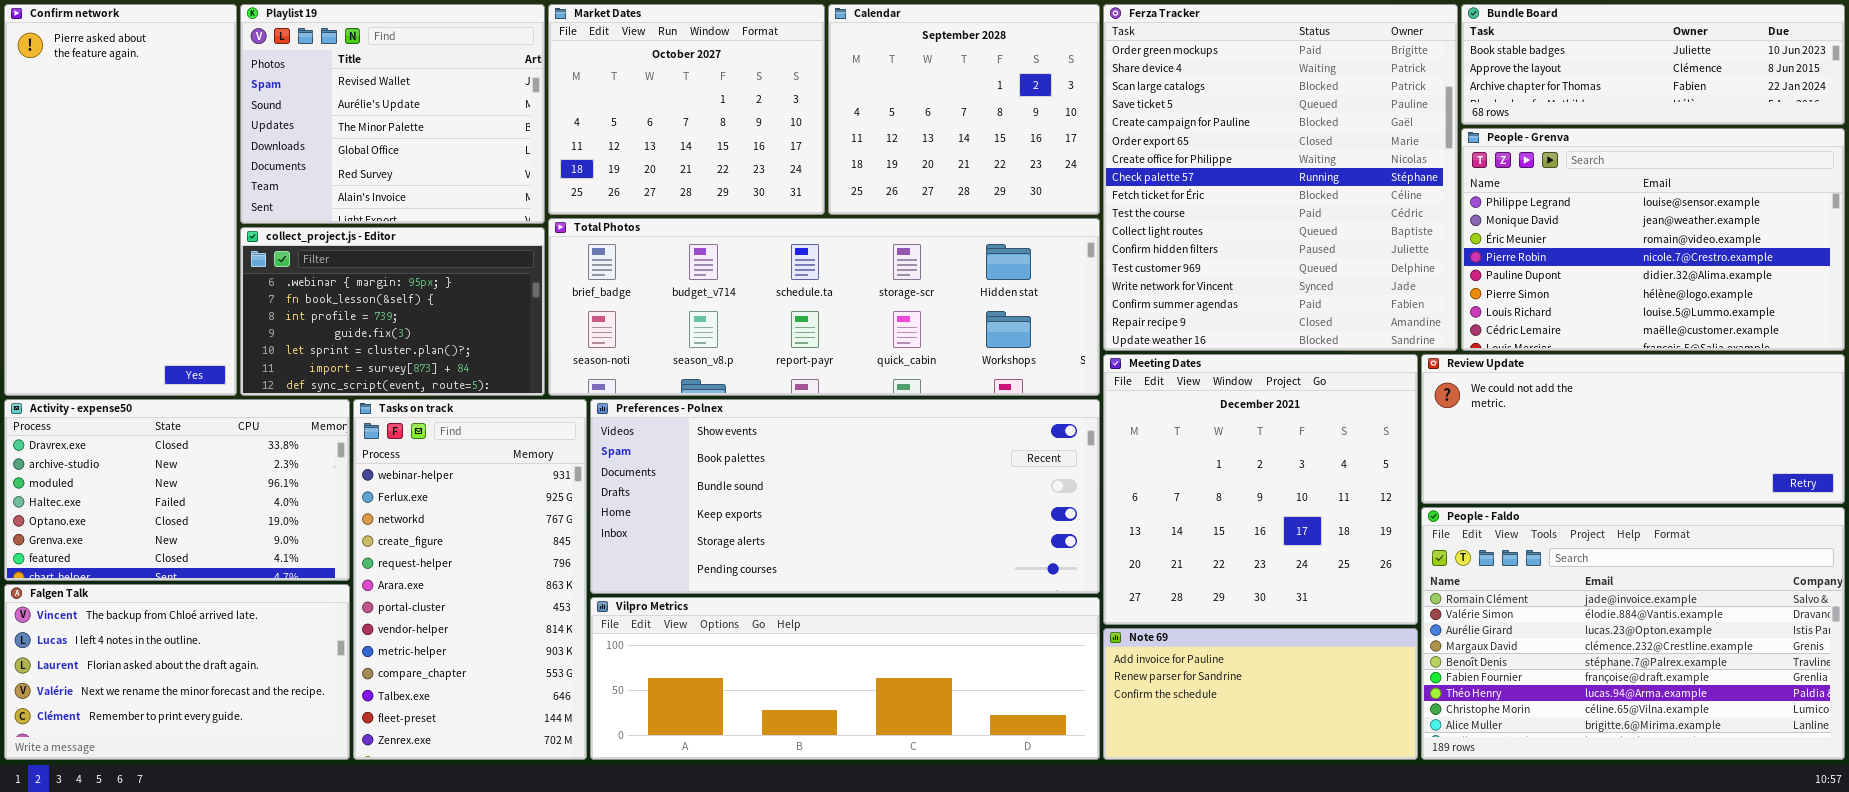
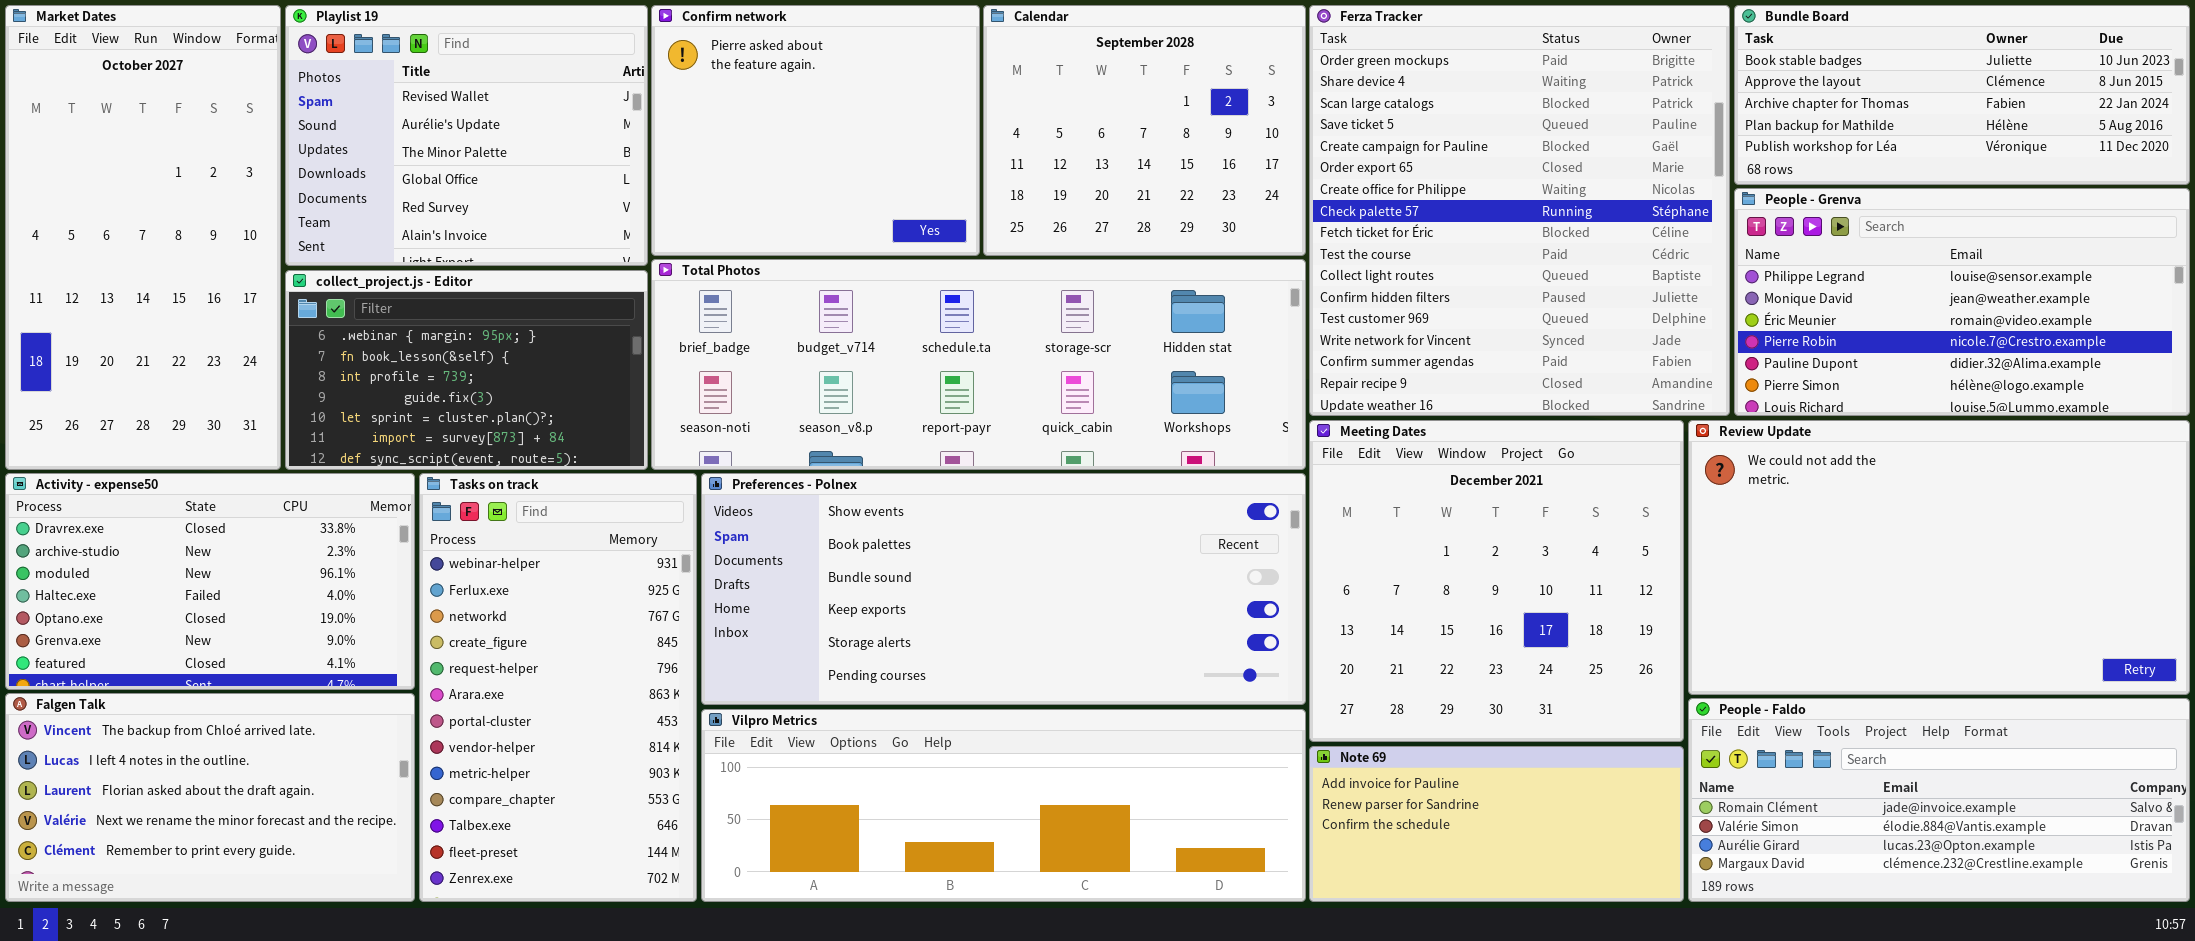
Confirm network: [4,4,237,396] -> [651,5,980,256], moved, resized
Market Dates: [548,4,825,215] -> [5,5,281,470], moved, resized
Bundle Board: [1461,4,1845,125] -> [1734,5,2190,185], resized
People - Grenva: [1461,128,1845,351] -> [1734,188,2190,416], resized
Review Update: [1421,354,1845,504] -> [1688,420,2190,695], resized
People - Faldo: [1421,507,1845,760] -> [1688,698,2190,902], resized

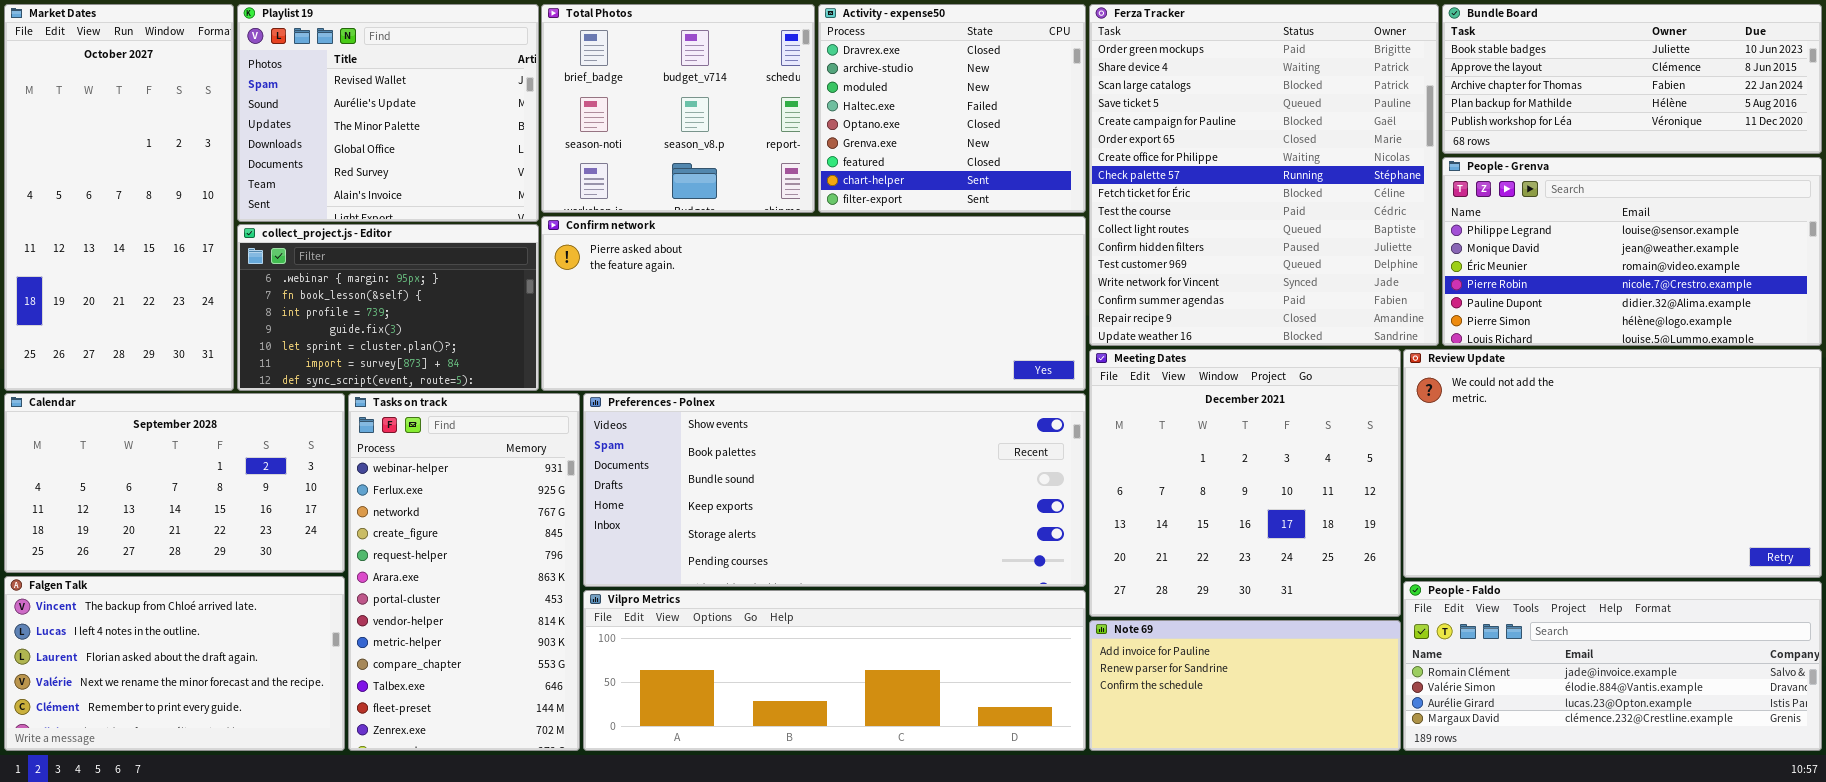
Confirm network: [651,5,980,256] -> [541,216,1086,391], moved, resized
Calendar: [983,5,1306,256] -> [4,393,345,573], moved, resized
Total Photos: [651,259,1306,470] -> [541,4,815,213], moved, resized
Activity - expense50: [5,473,415,690] -> [818,4,1086,213], moved, resized

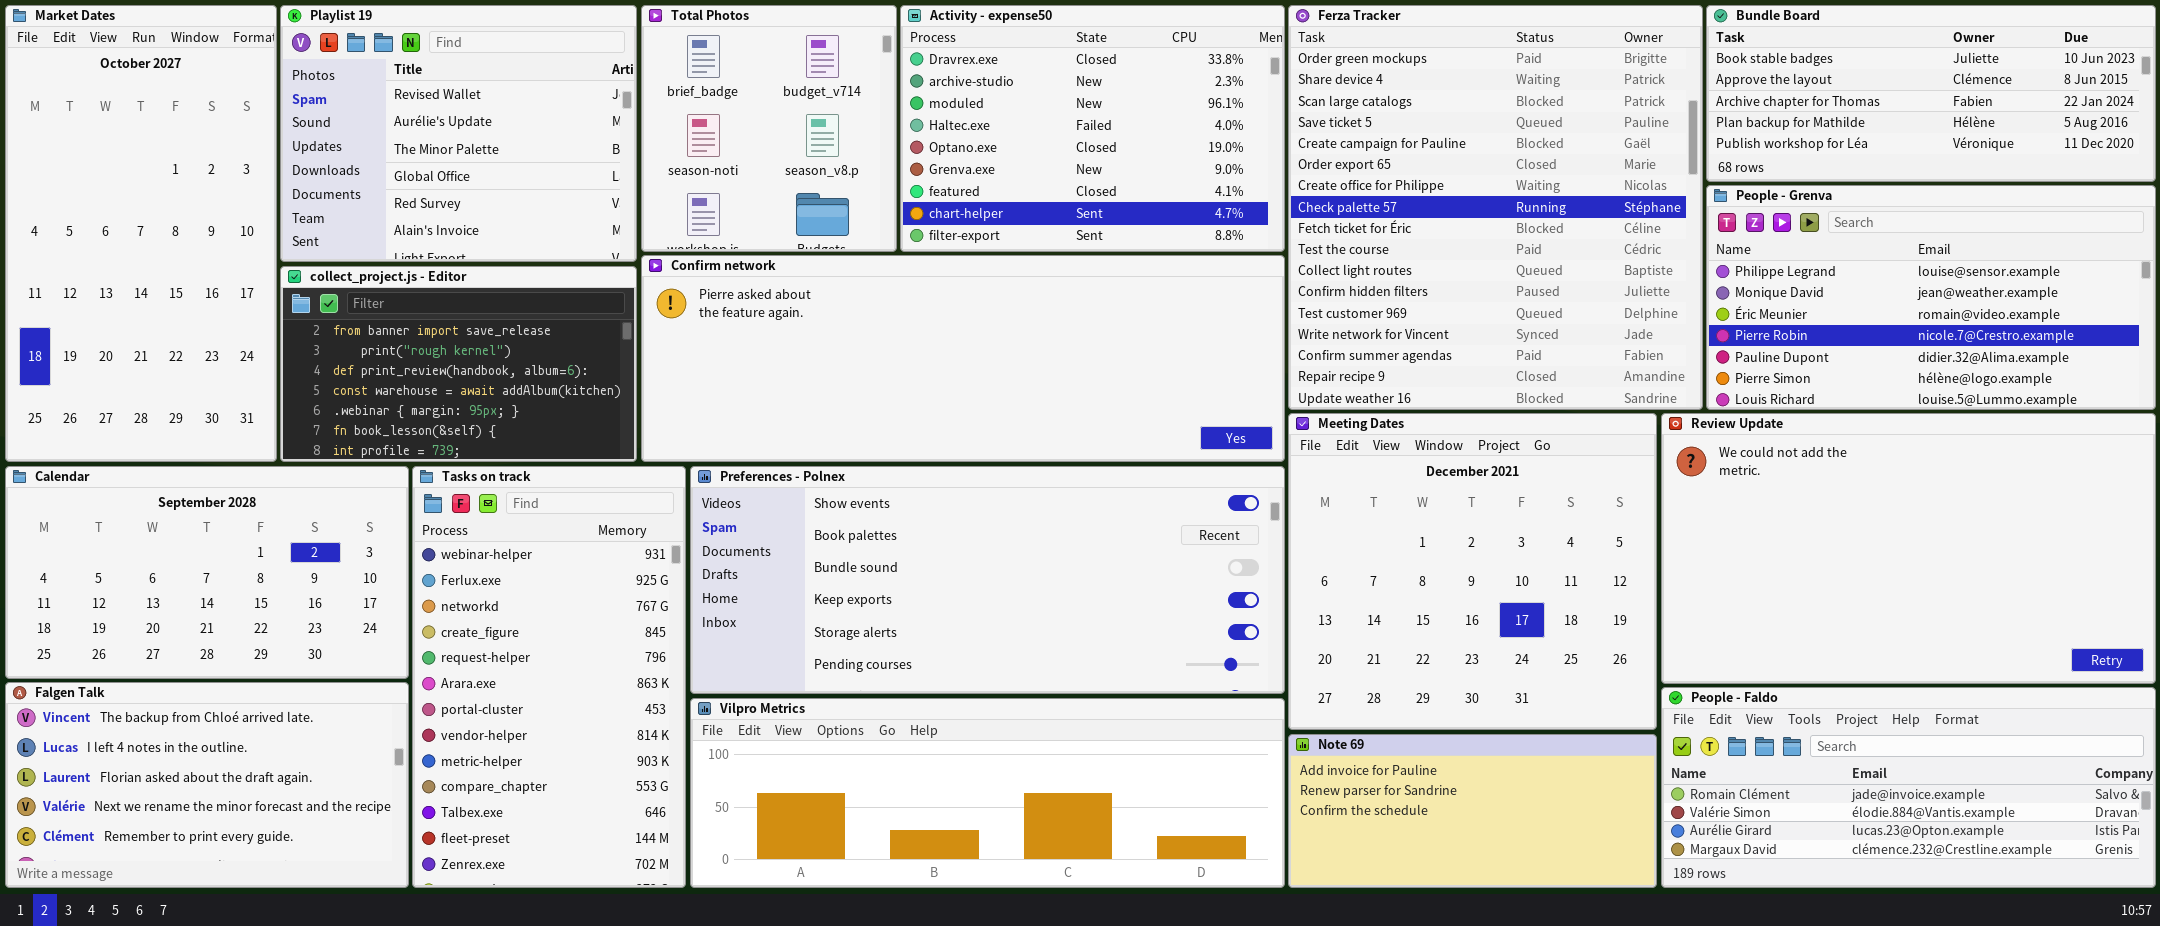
Total Photos: [541,4,815,213] -> [641,5,897,252], resized
Activity - expense50: [818,4,1086,213] -> [900,5,1285,252], resized
collect_project.js - Editor: [237,224,539,391] -> [280,266,637,462], scrolled up 4 rows

